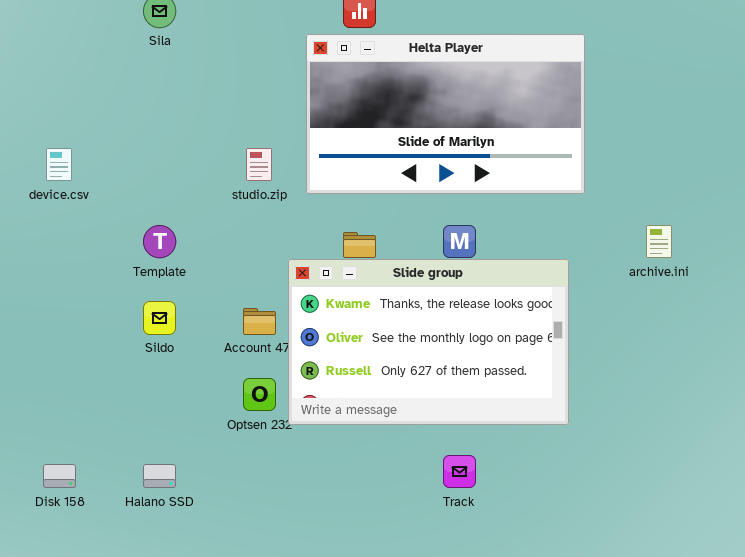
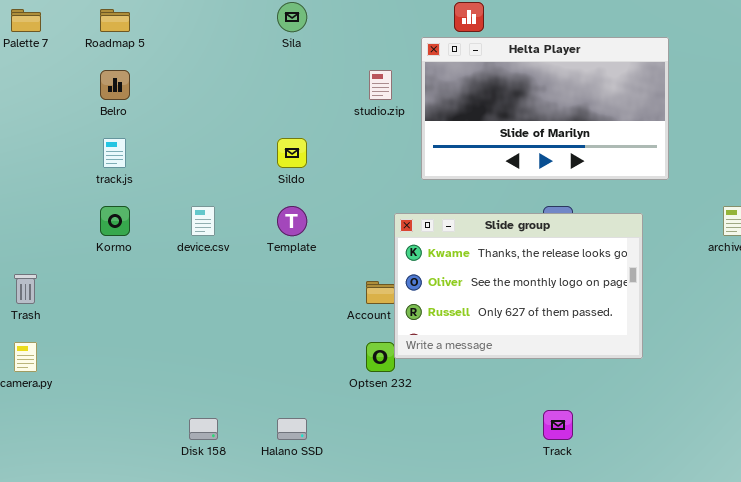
device.csv: [46,148,72,181] -> [191,206,215,236], moved
studio.zip: [246,148,272,181] -> [369,70,392,100], moved
Slide group: [288,259,569,425] -> [394,213,643,359], moved
Sildo: [143,301,176,335] -> [277,138,307,168], moved

